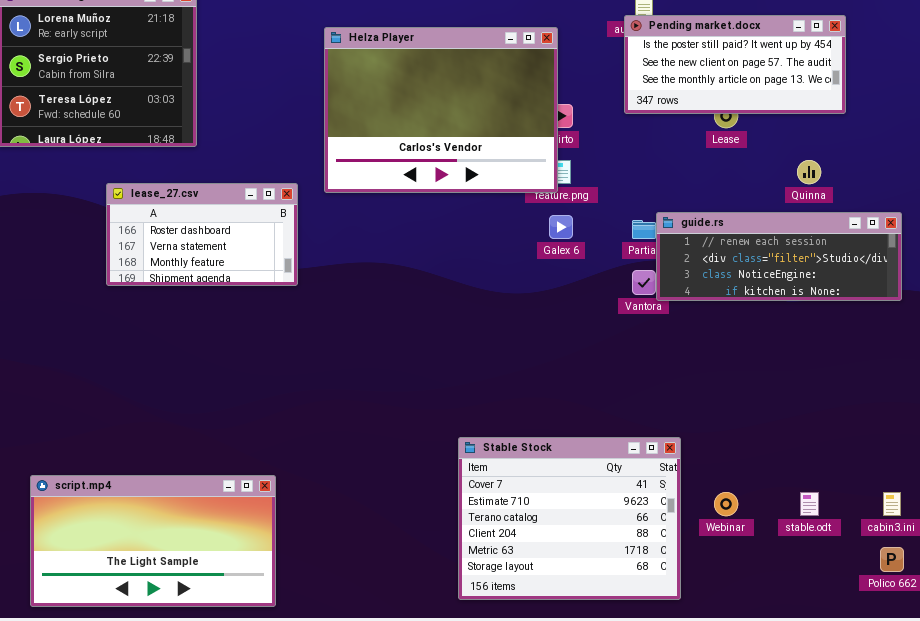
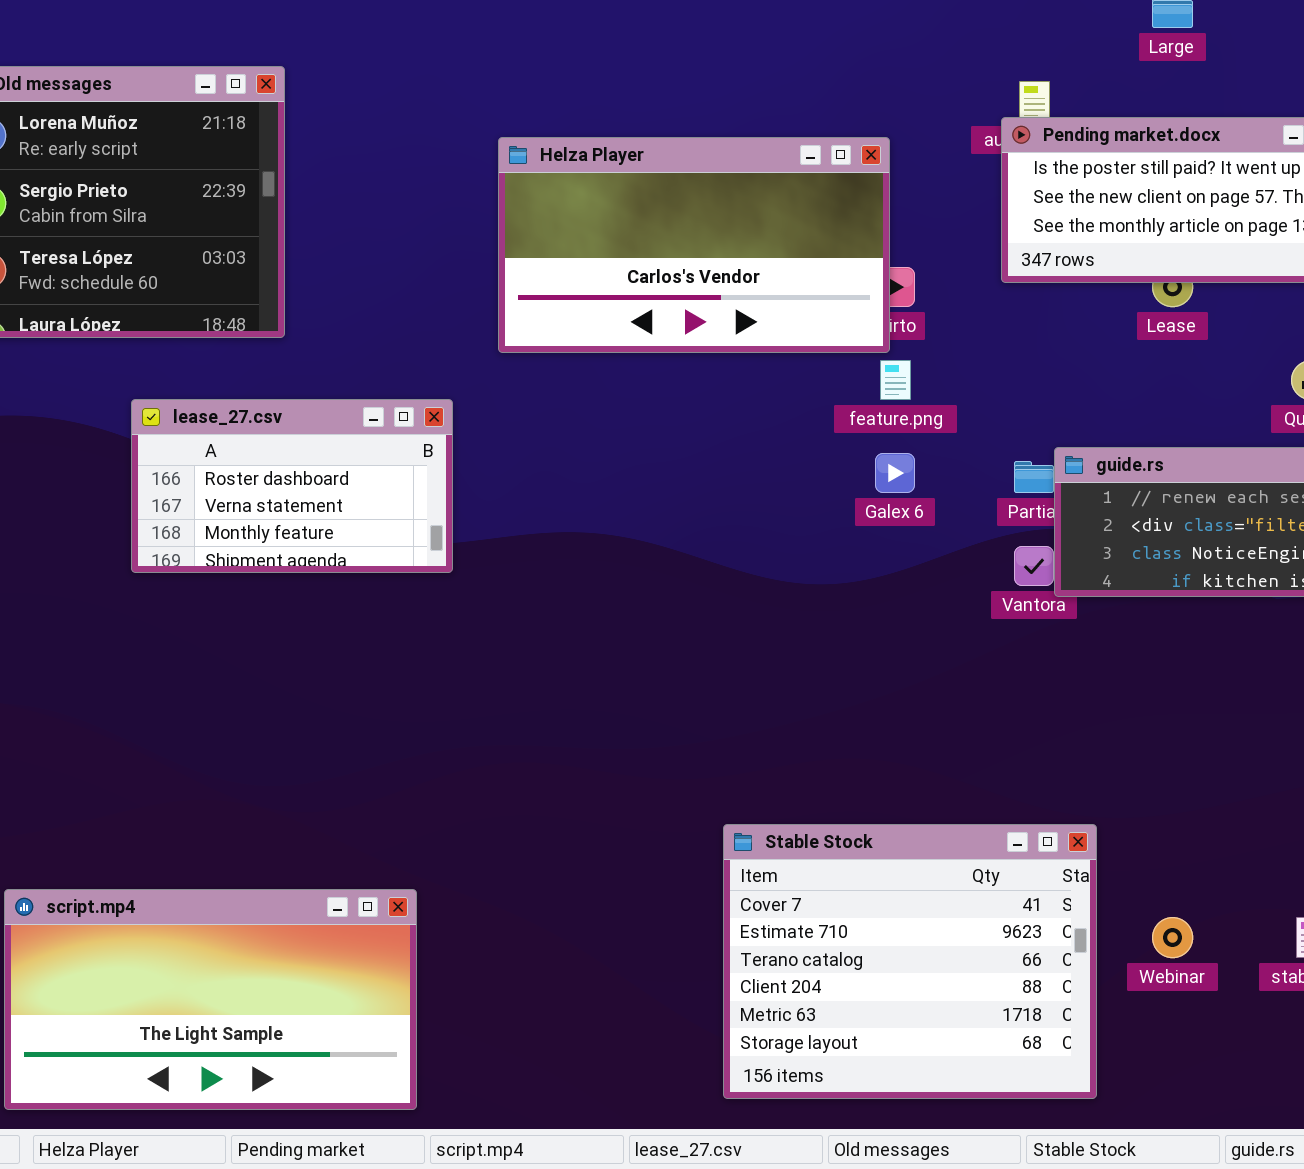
Helza Player: [324,27,558,193] -> [498,137,890,353], resized

